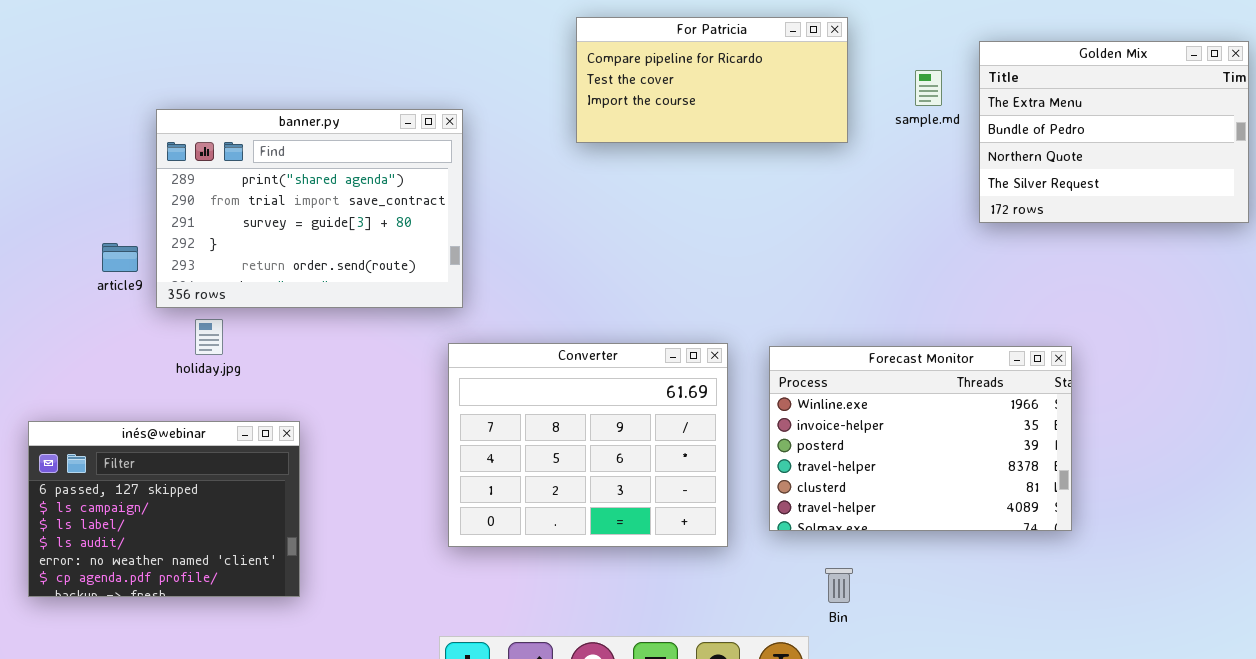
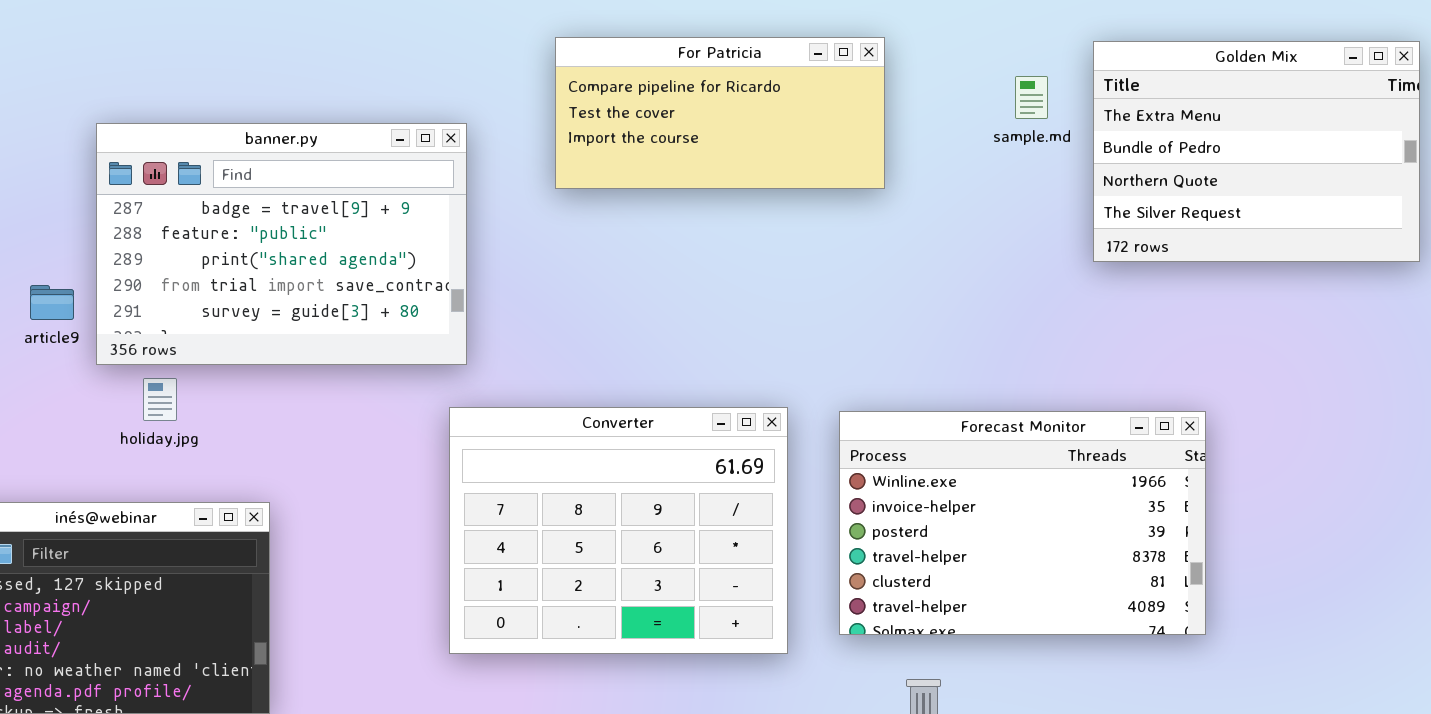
For Patricia: [576,17,848,143] -> [555,37,885,189], moved
banner.py: [156,109,463,308] -> [96,123,467,365], scrolled up 2 rows

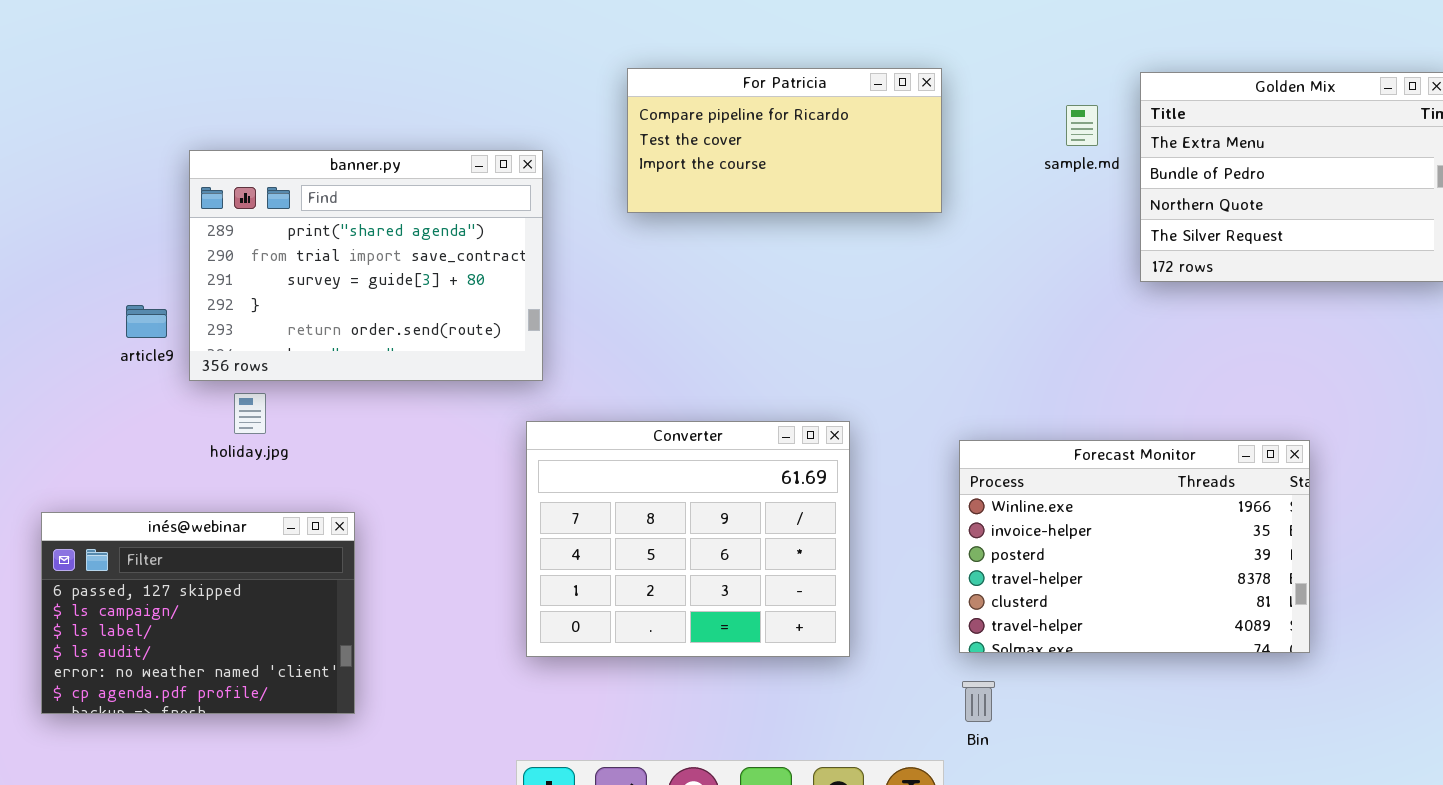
banner.py: [96,123,467,365] -> [189,150,543,381], scrolled down 2 rows
Forecast Monitor: [839,411,1206,635] -> [959,440,1310,653], moved

